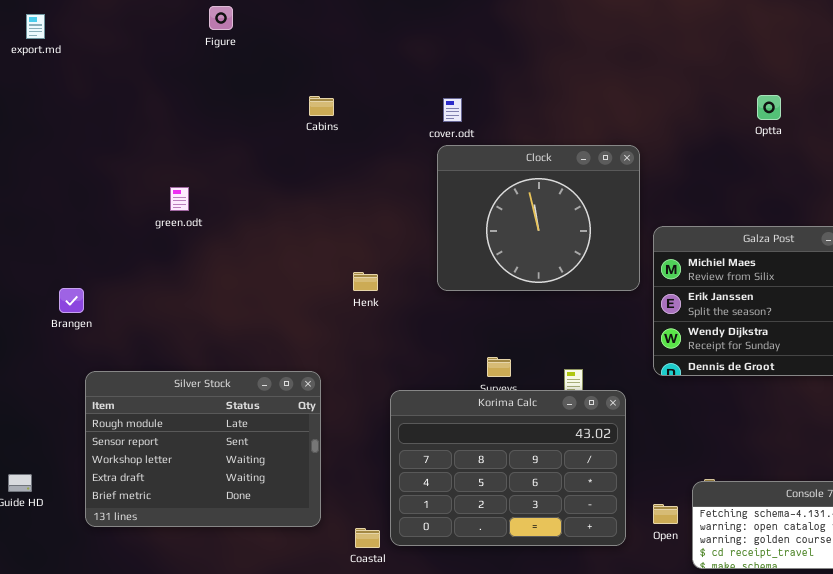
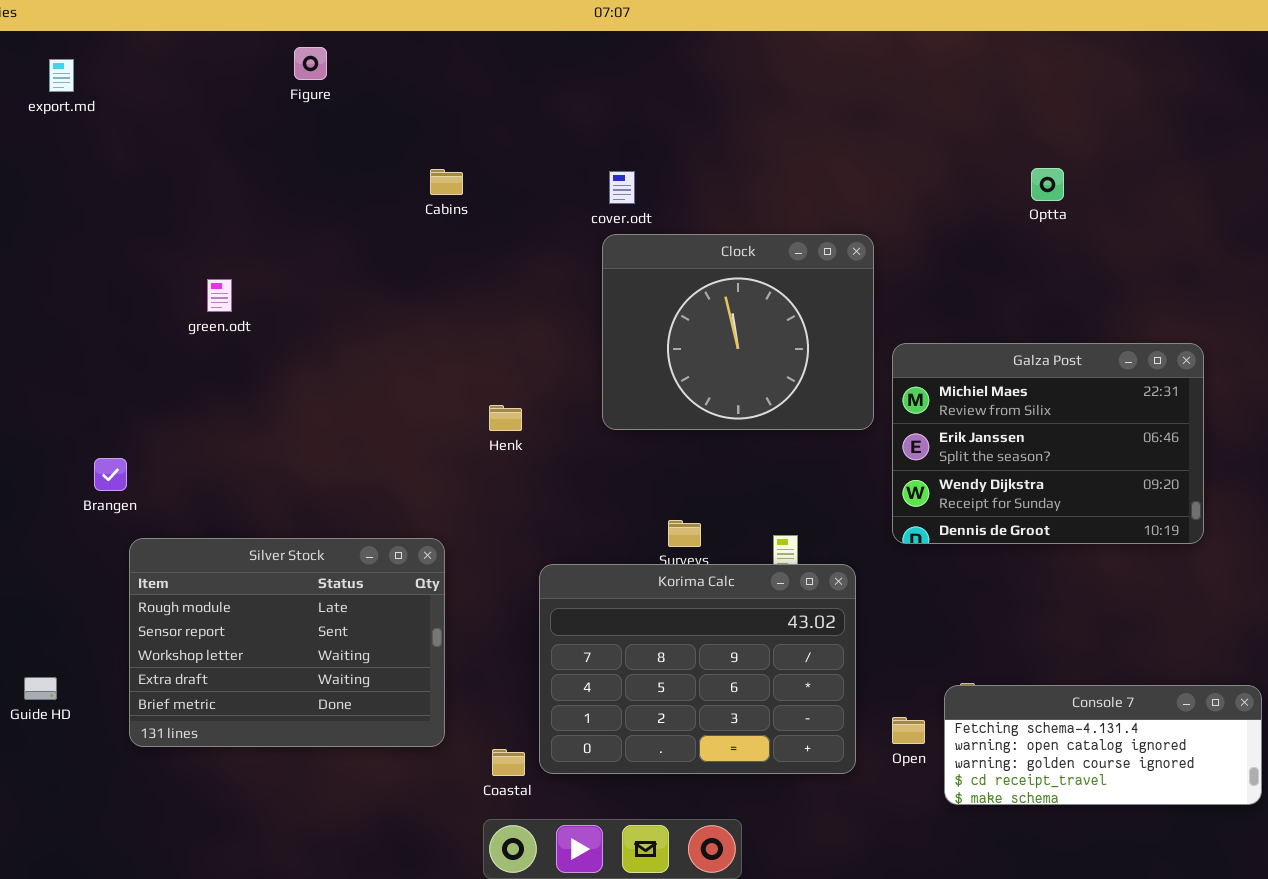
green.odt: [170,187,189,211] -> [207,279,232,312], moved
Brangen: [59,288,84,313] -> [94,458,127,491], moved

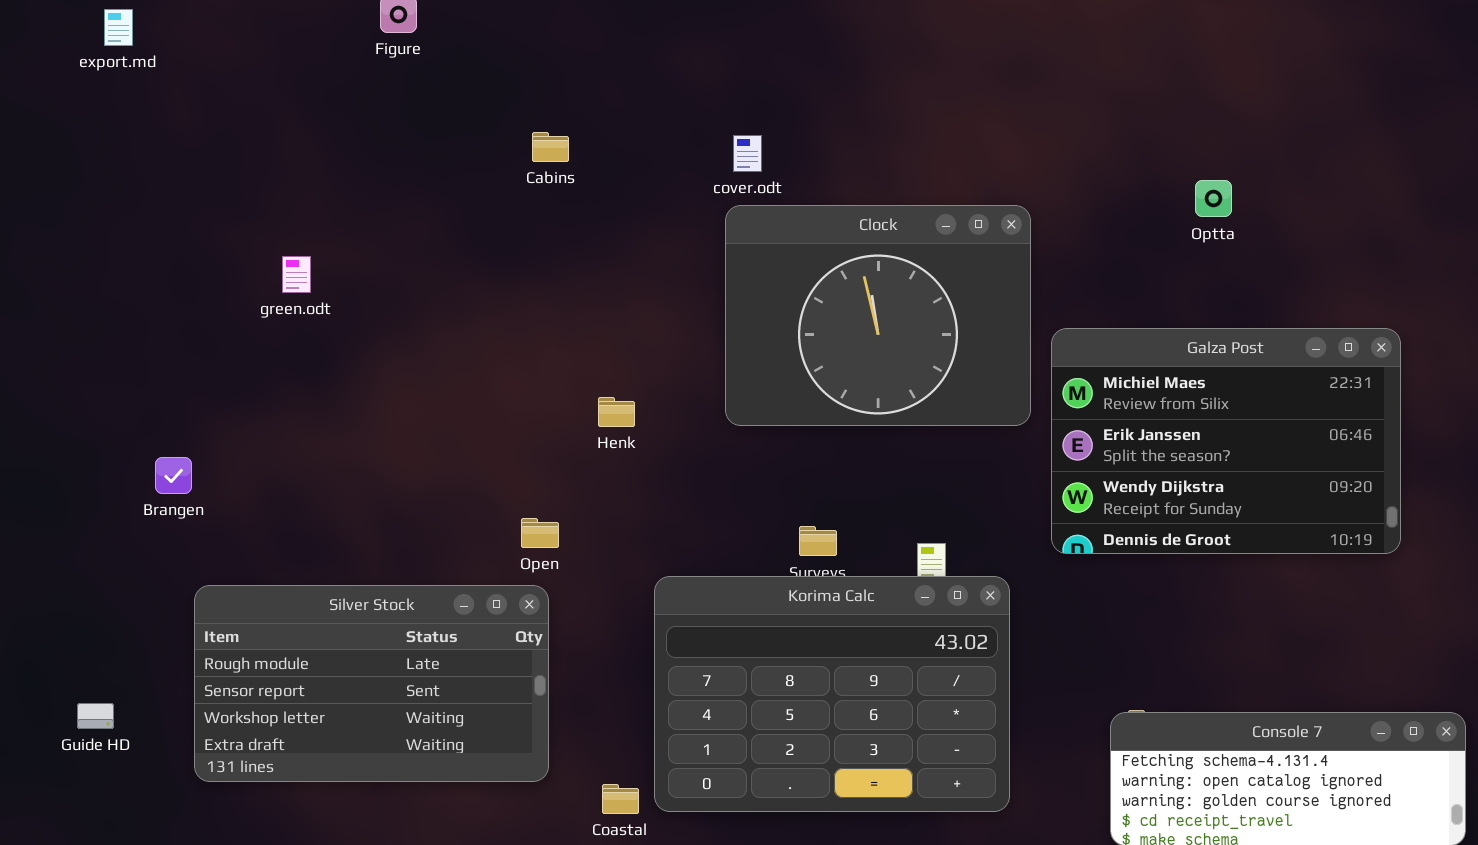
Optta: [1031,168,1064,201] -> [1195,180,1232,217], moved
Silver Stock: [129,538,445,747] -> [194,585,549,782], resized
Open: [892,717,925,744] -> [521,518,559,548], moved

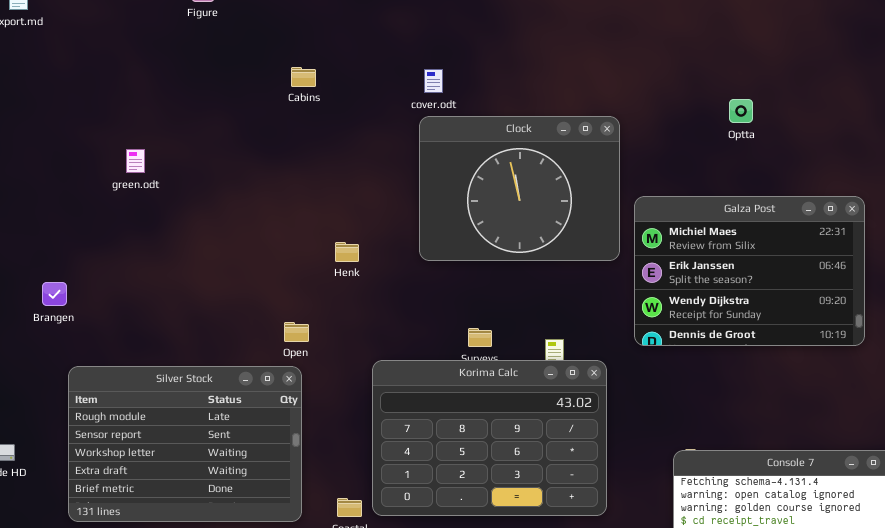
Silver Stock: [194,585,549,782] -> [68,366,302,522], resized

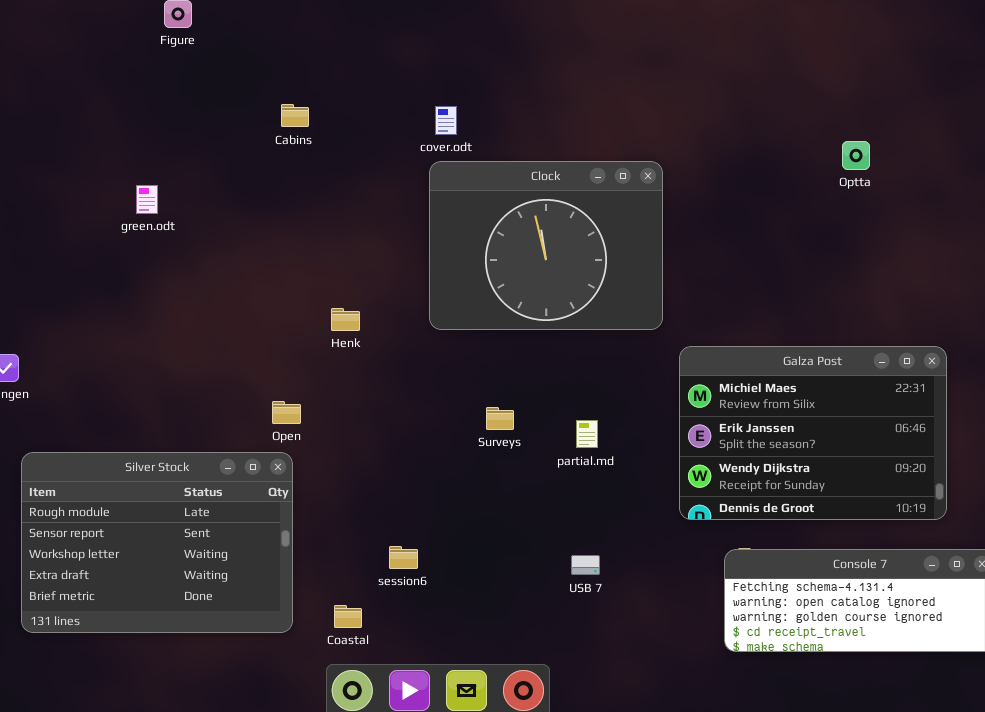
Optta: [729,99,753,123] -> [842,141,870,170], moved
green.odt: [126,149,145,173] -> [136,185,158,214], moved
Galza Post: [634,196,865,346] -> [679,346,947,520], moved
Korima Calc: [372,360,607,516] -> none, closed

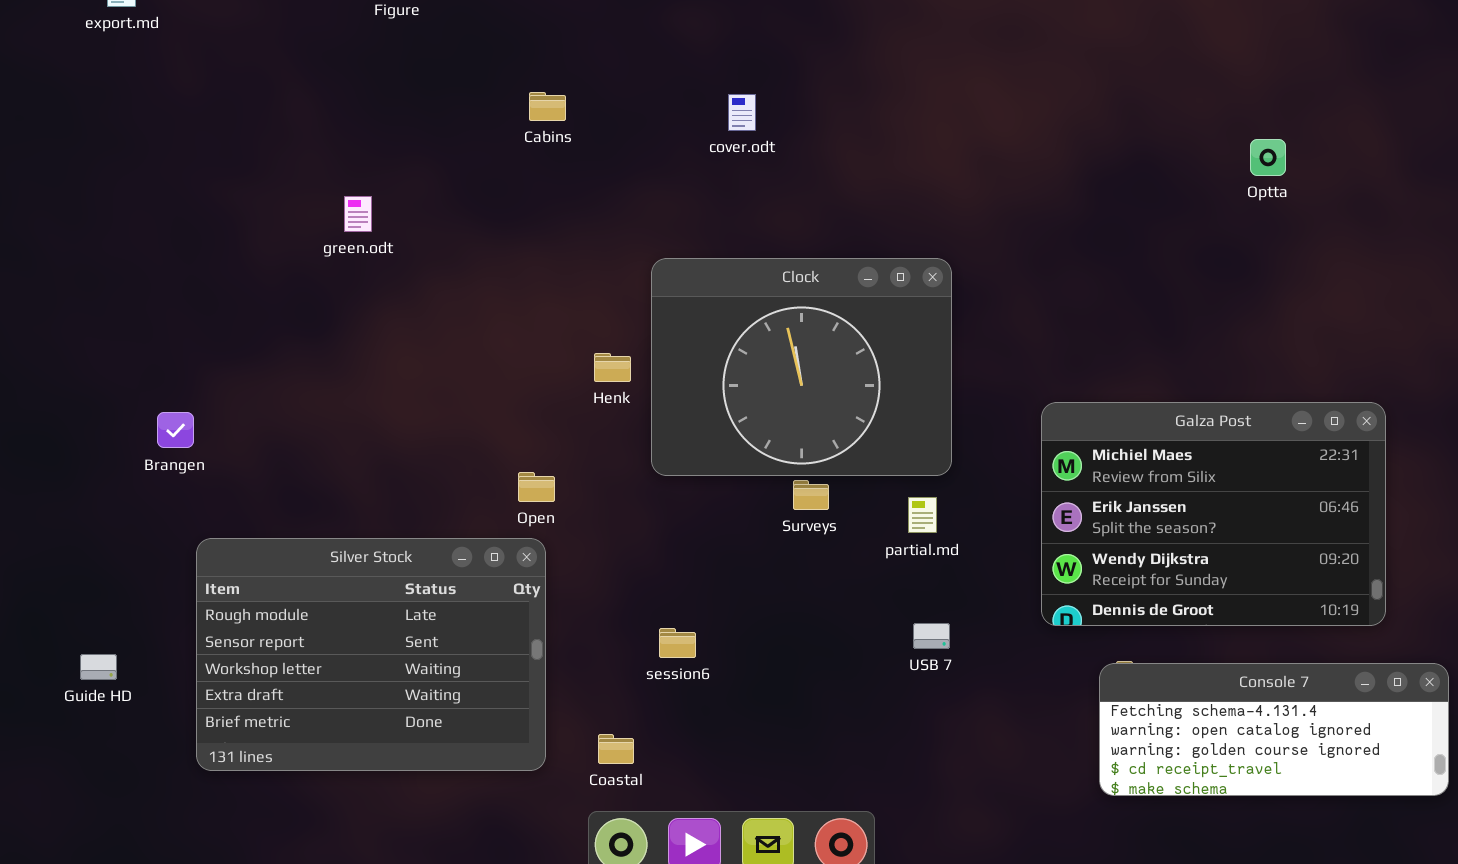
Clock: [429,161,663,330] -> [651,258,952,476], moved
session6: [389,546,418,569] -> [659,628,696,658], moved
USB 7: [571,555,600,575] -> [913,623,950,649], moved

